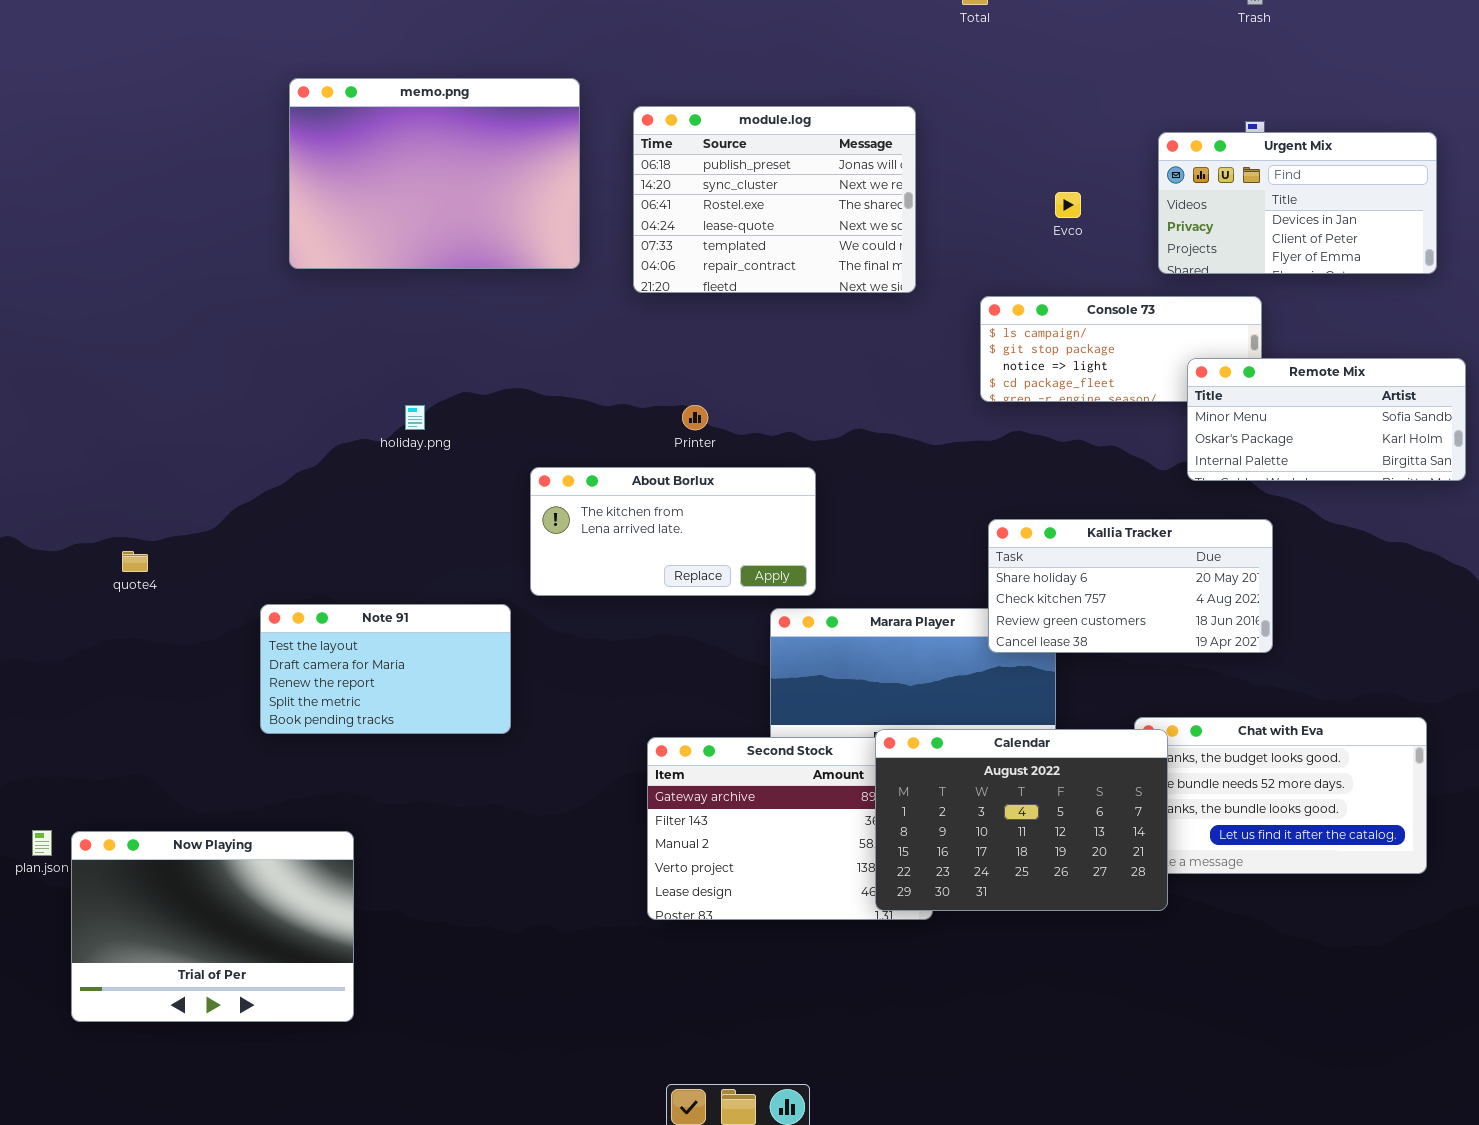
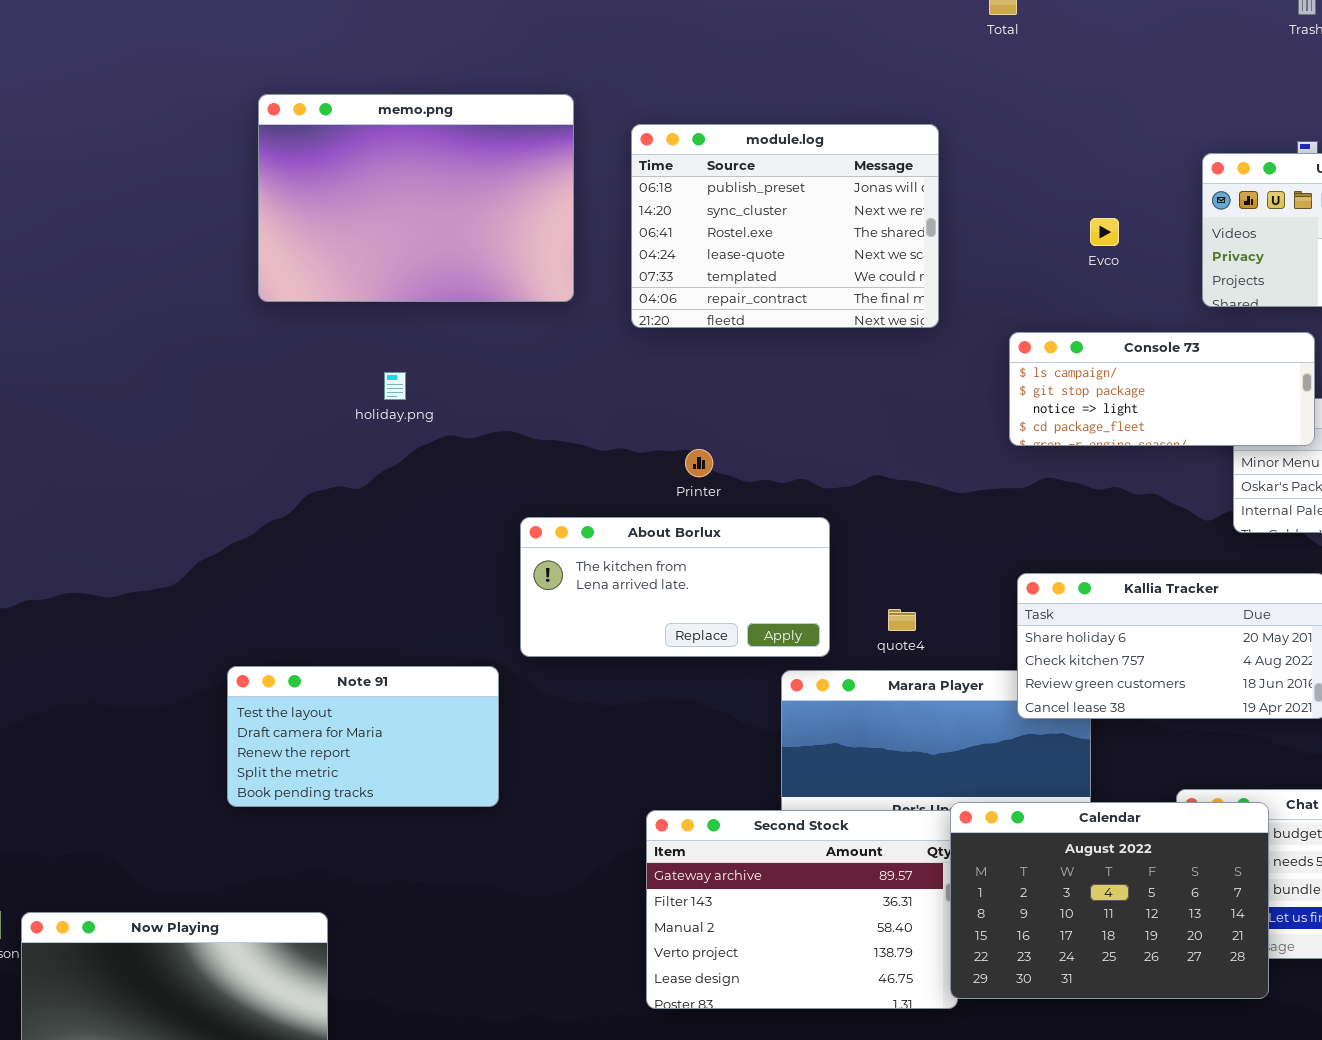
Console 73: [980,296,1262,402] -> [1009,332,1315,446], raised
holiday.png: [405,405,425,430] -> [384,372,406,400], moved
quote4: [122,551,148,572] -> [888,609,916,631], moved
Calendar: [875,729,1168,911] -> [950,802,1269,999], moved

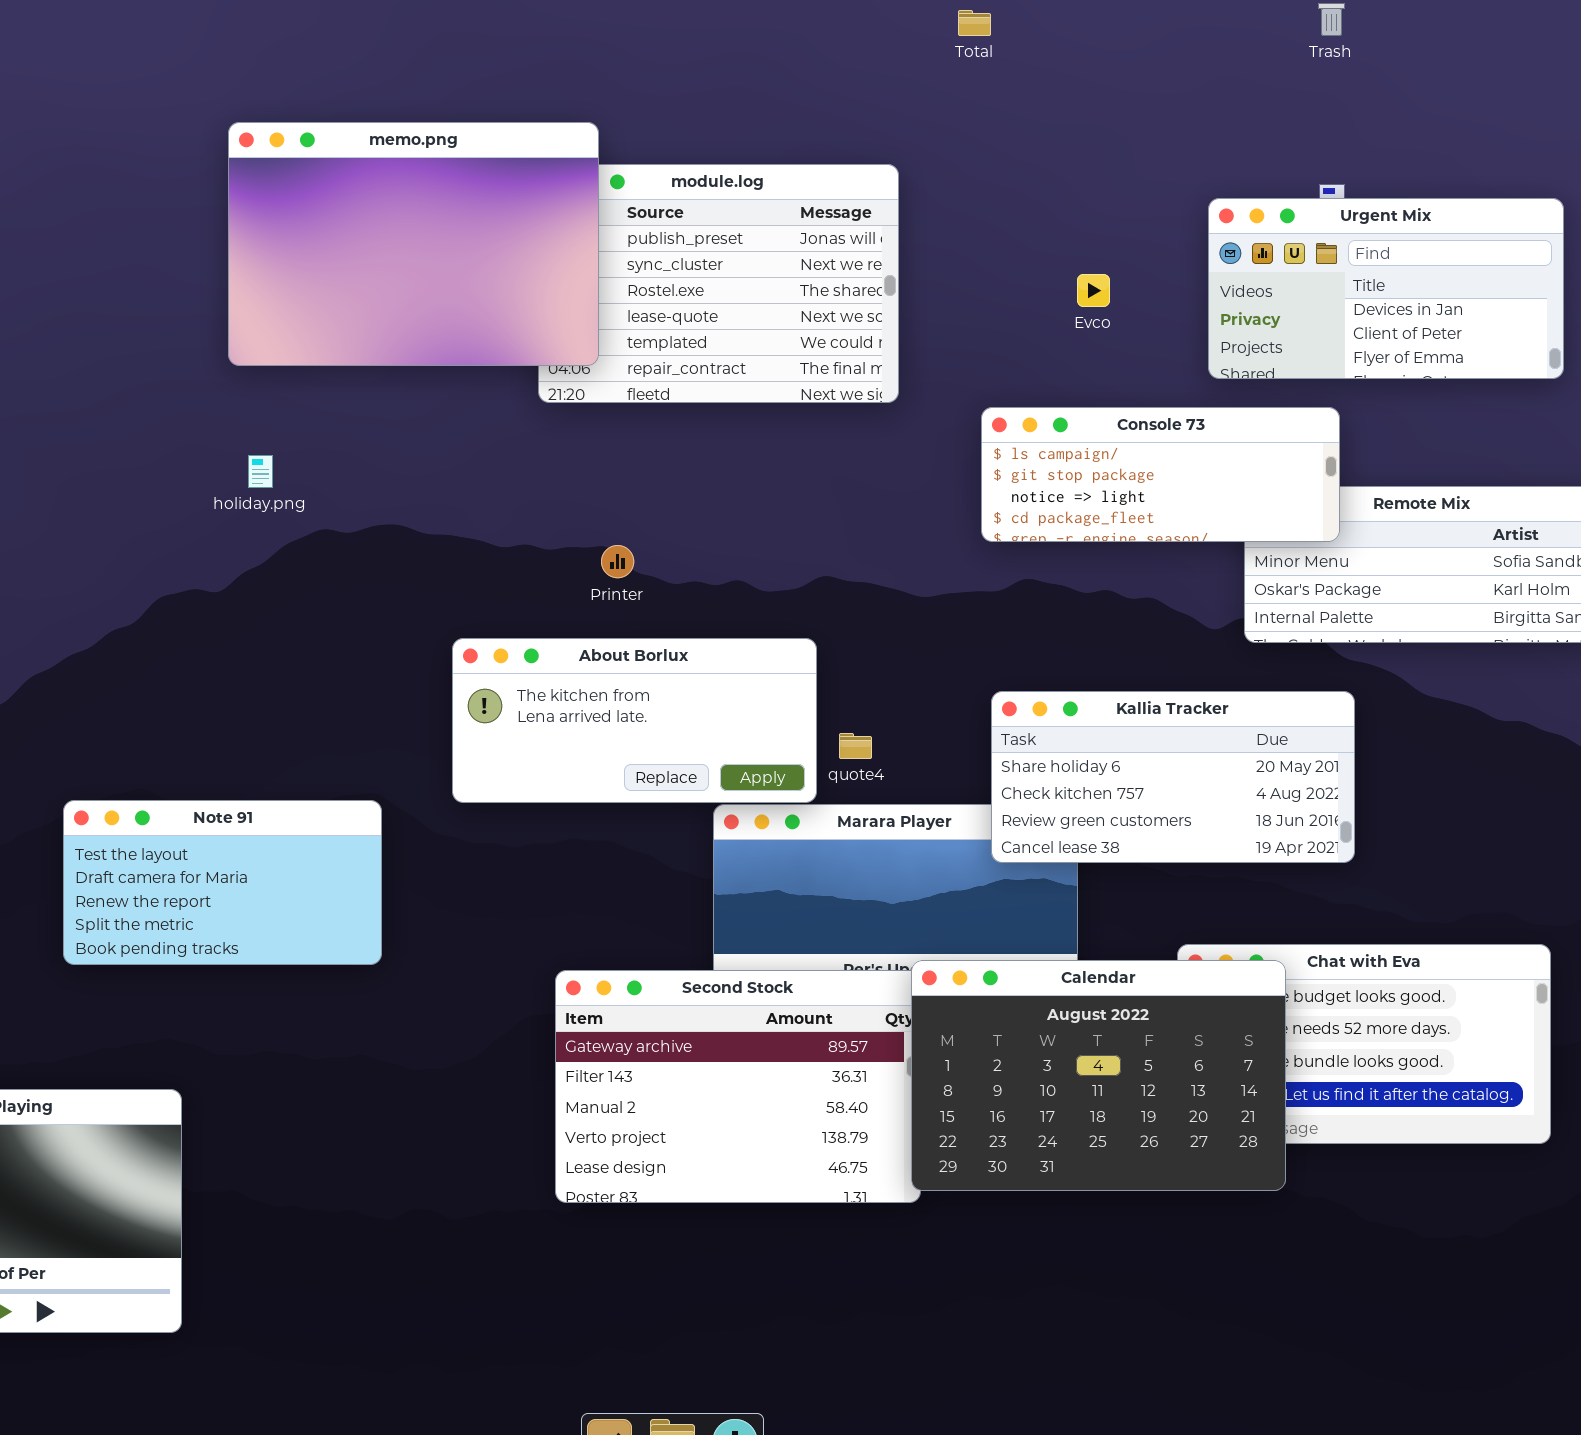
memo.png: [258,94,574,302] -> [228,122,599,366], moved
About Borlux: [520,517,830,657] -> [452,638,817,803], moved

